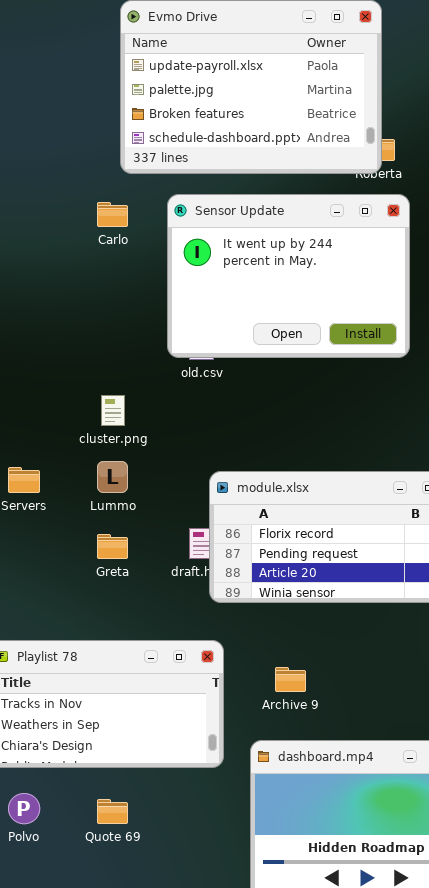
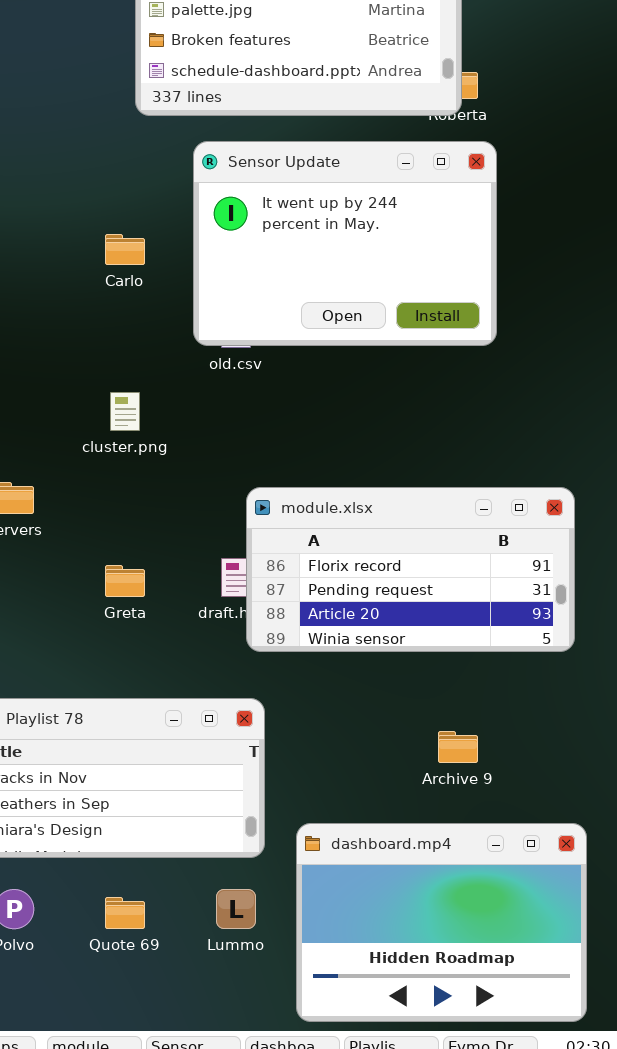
Carlo: [97,202,128,227] -> [105,234,145,265], moved
Lummo: [97,461,128,493] -> [216,889,256,929], moved
Archive 9: [275,667,306,692] -> [438,731,478,763], moved

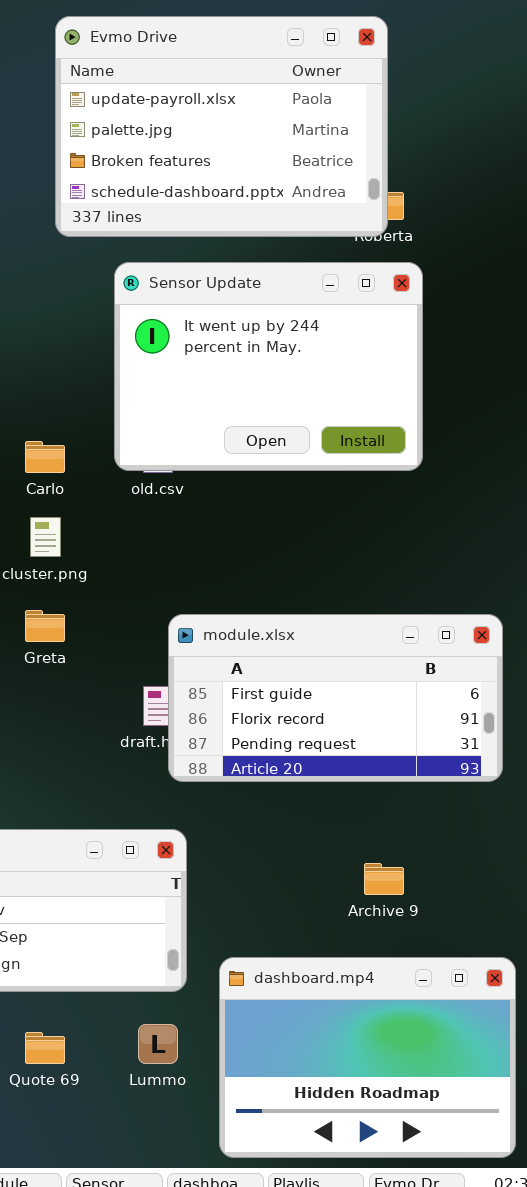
Carlo: [105,234,145,265] -> [25,441,65,473], moved
module.xlsx: [246,487,575,652] -> [168,614,503,782], scrolled up 1 row
Greta: [105,565,145,597] -> [25,610,65,642], moved

